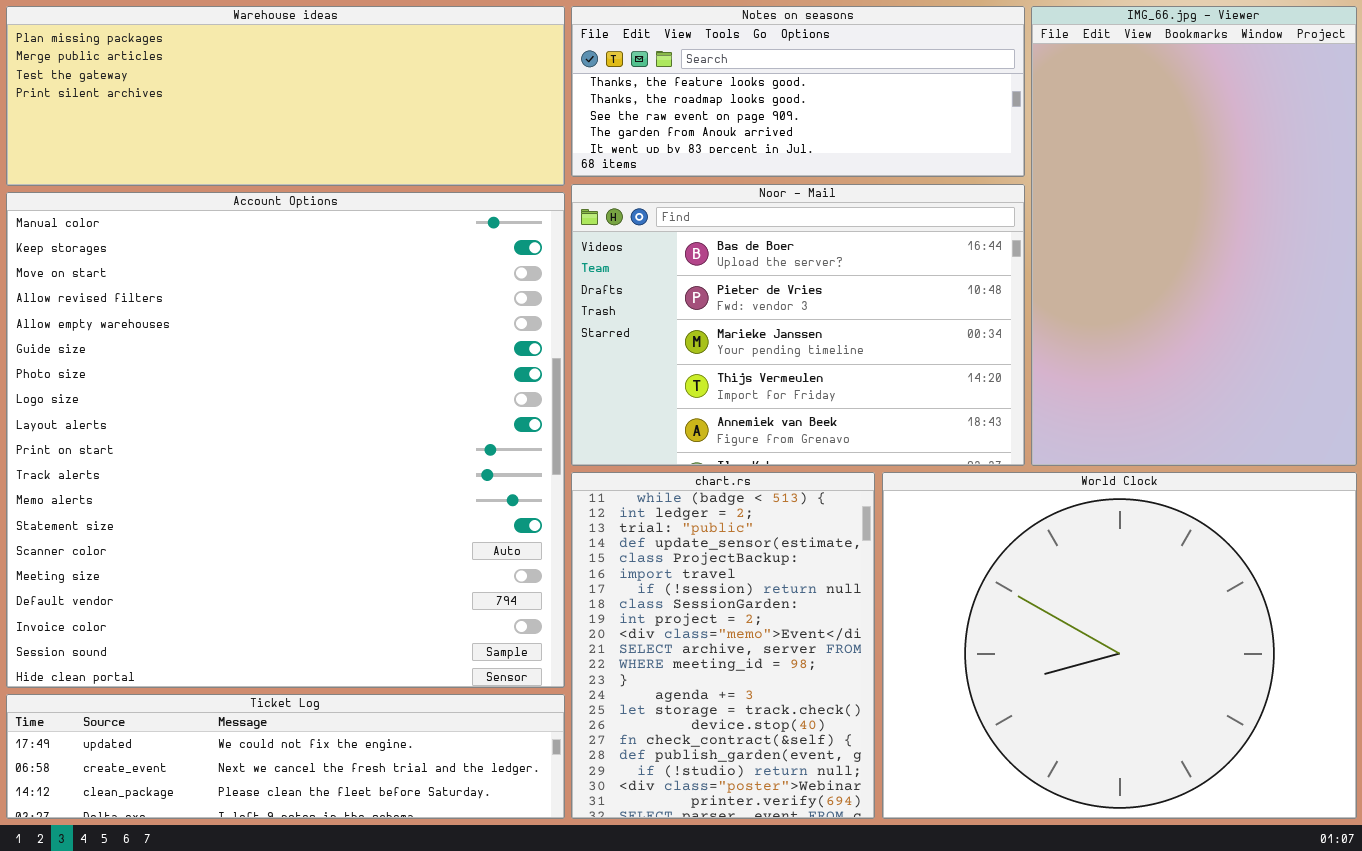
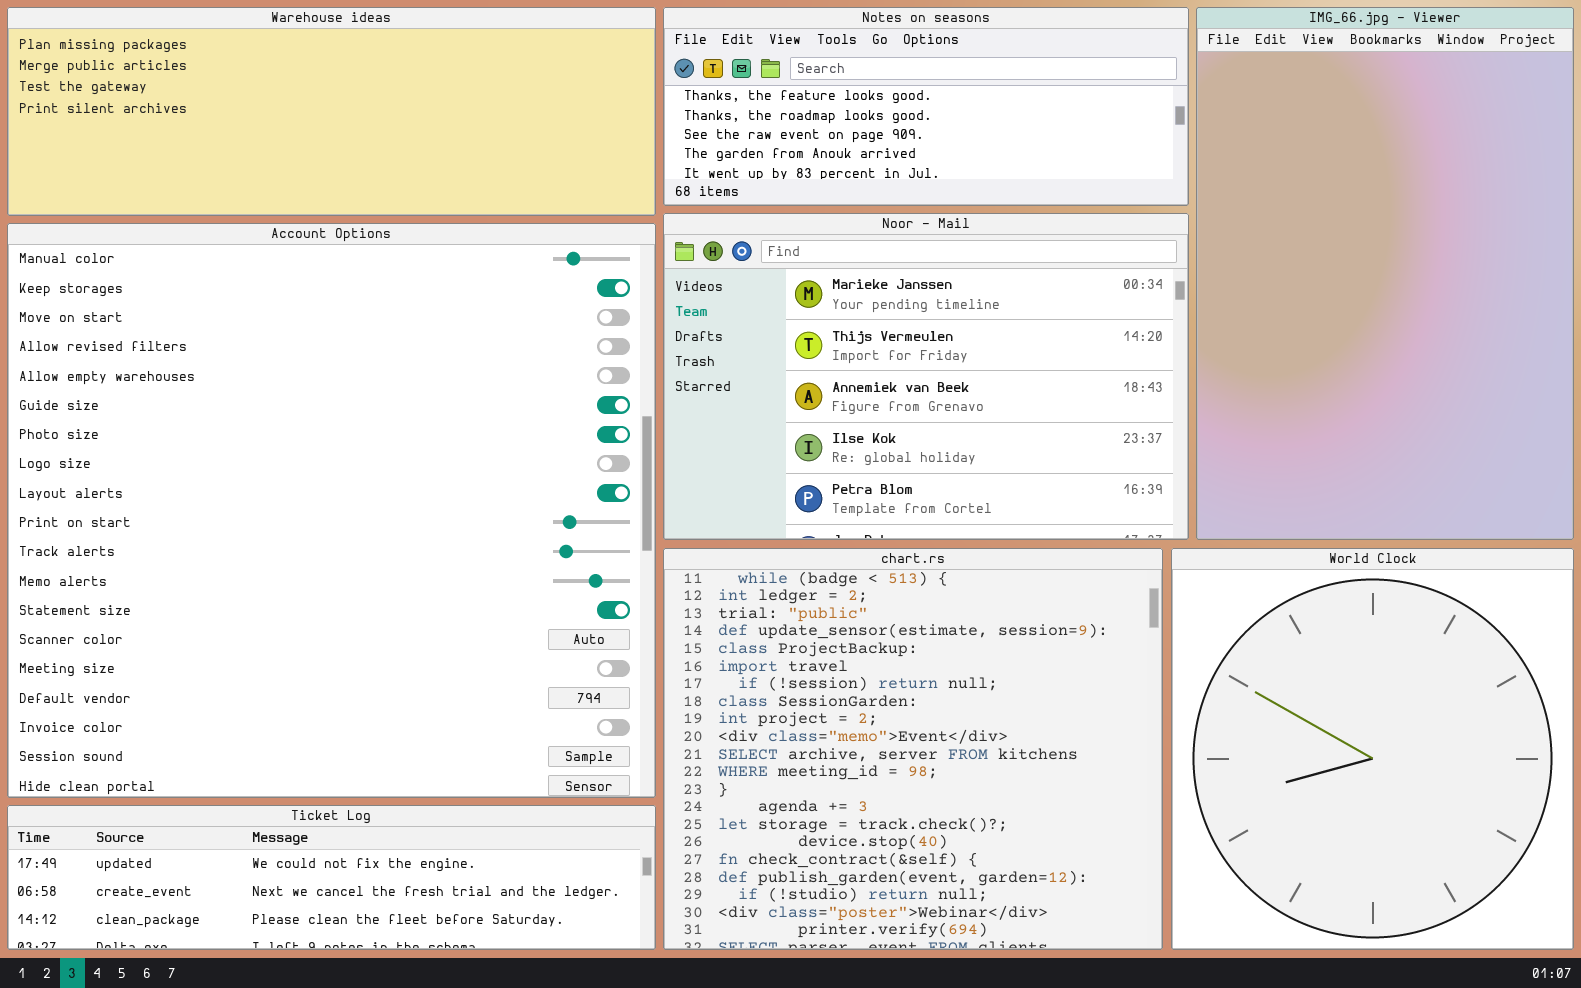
Noor - Mail: [571,184,1025,466] -> [663,213,1189,540], scrolled down 2 rows
chart.rs: [571,472,875,819] -> [663,548,1163,950], resized
World Clock: [882,472,1357,819] -> [1171,548,1574,950], resized

